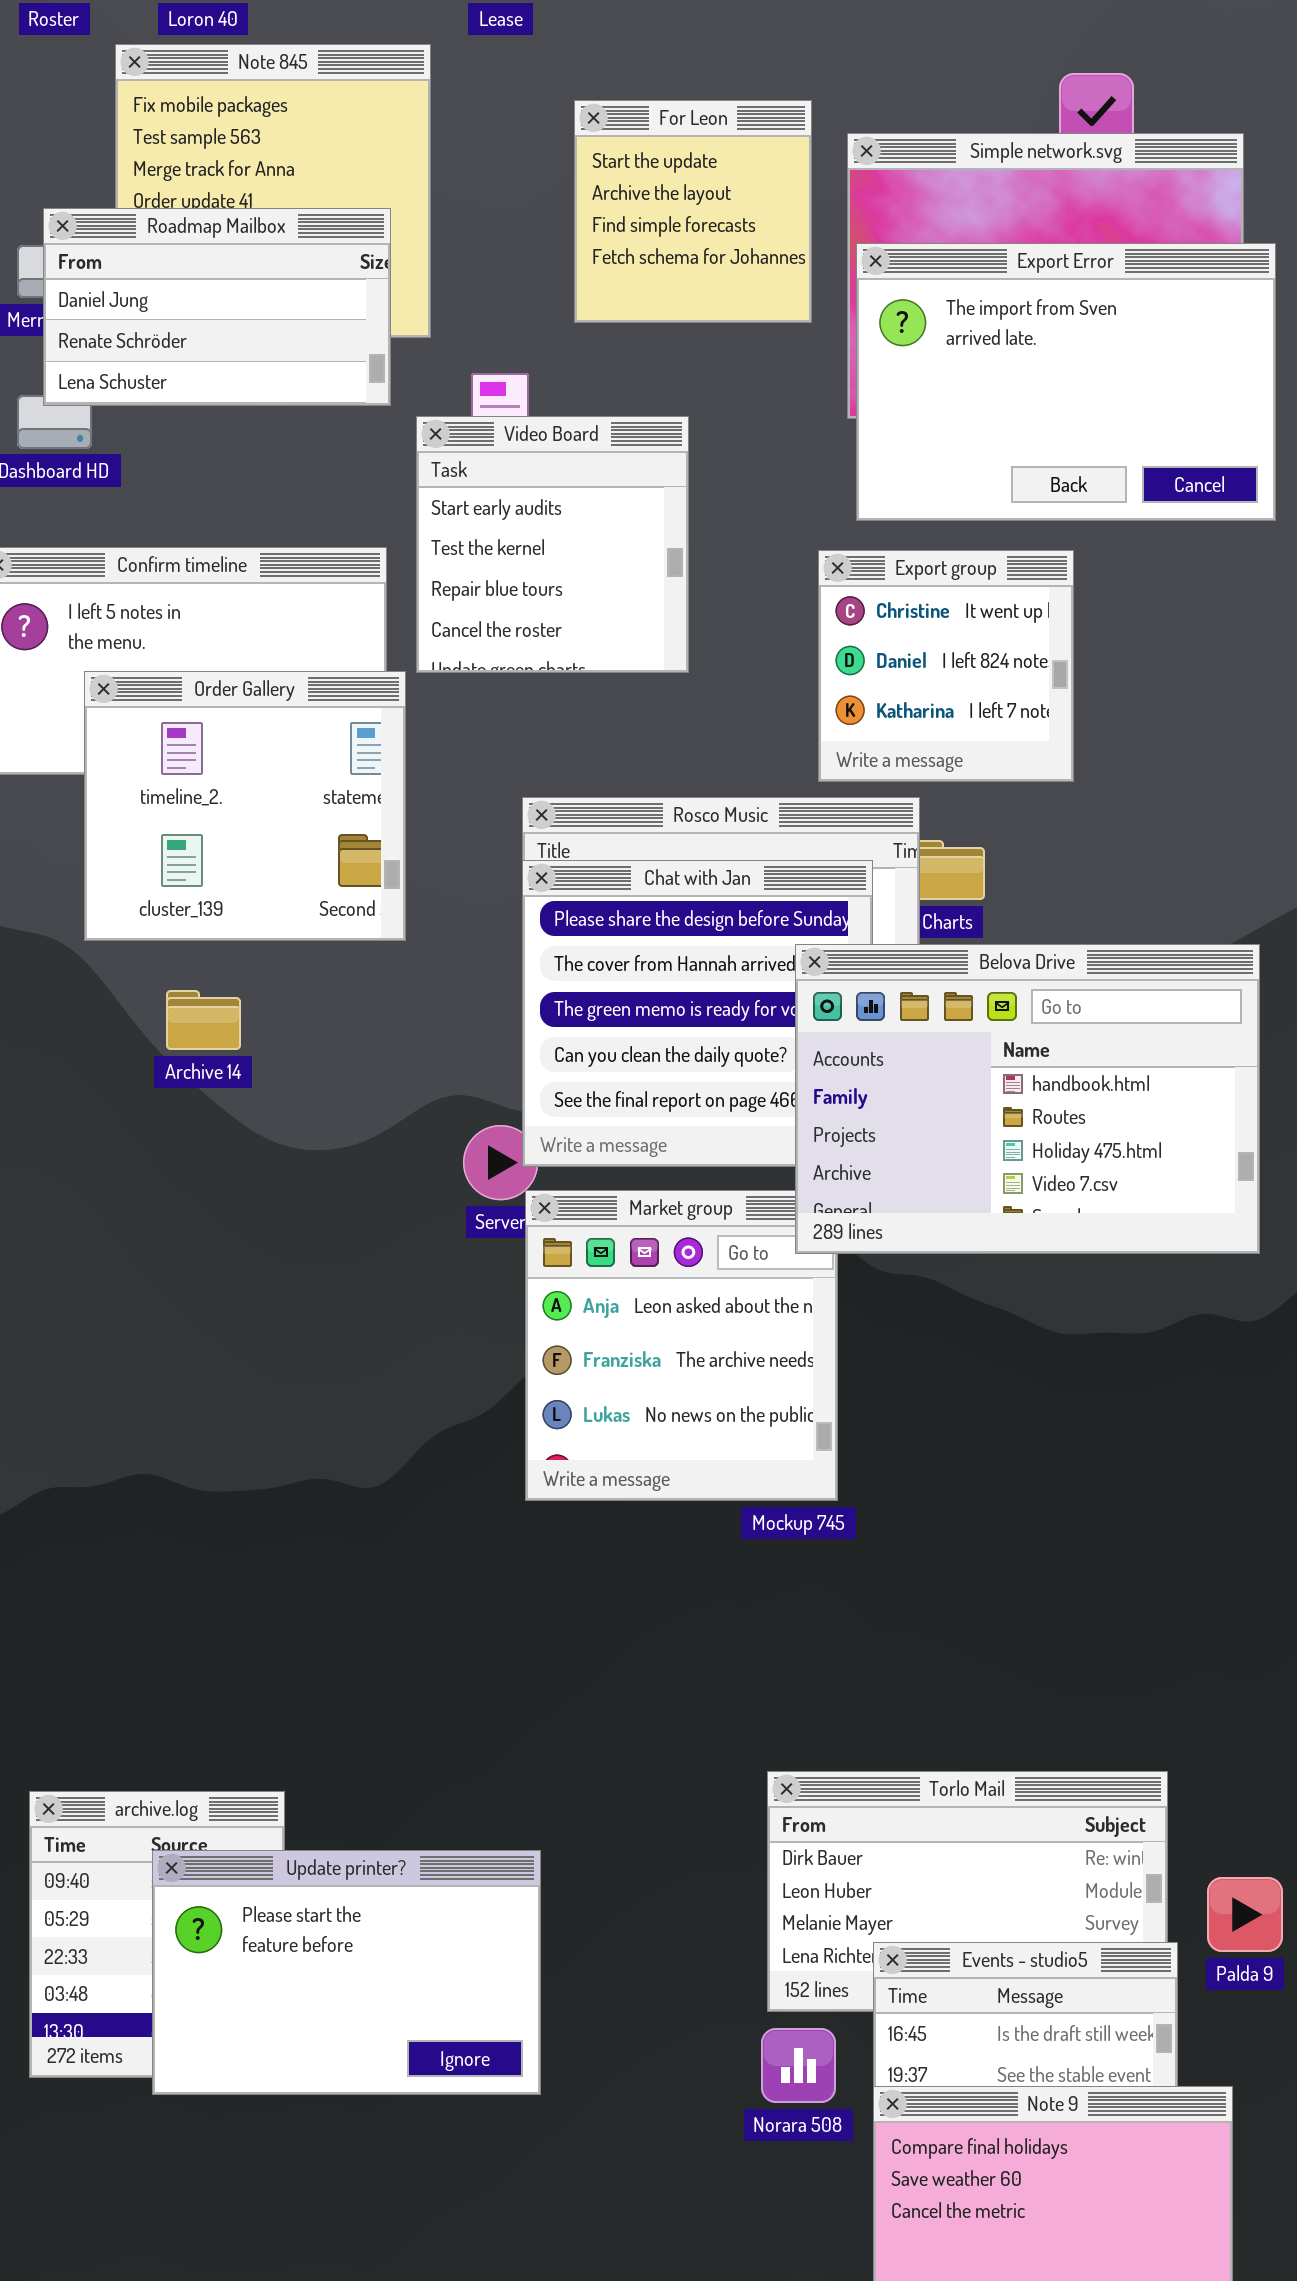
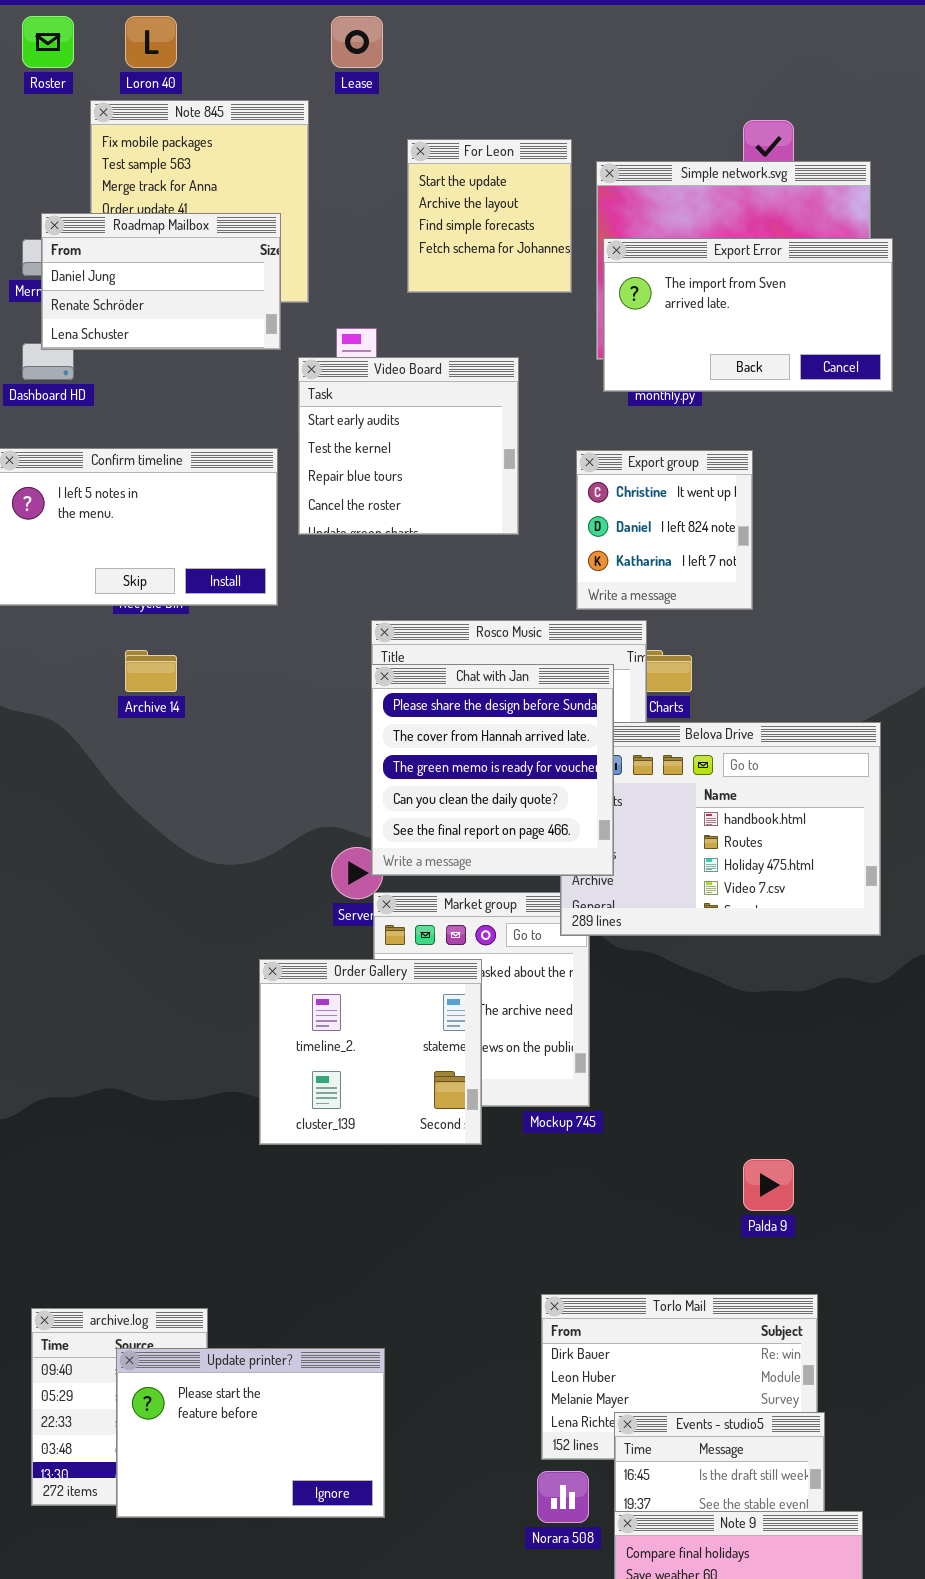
Export Error: [856,243,1276,521] -> [603,238,893,392], resized
Video Board: [416,416,689,673] -> [298,357,519,535], resized
Order Gallery: [84,671,406,941] -> [259,959,482,1145], moved
Chat with Jan: [522,860,873,1167] -> [371,664,614,876], raised
Archive 14: [166,990,241,1050] -> [125,650,177,692], moved
Palda 9: [1207,1877,1283,1952] -> [743,1159,794,1211], moved

